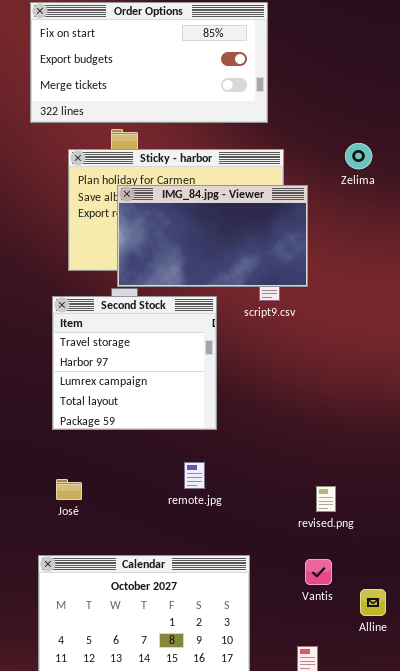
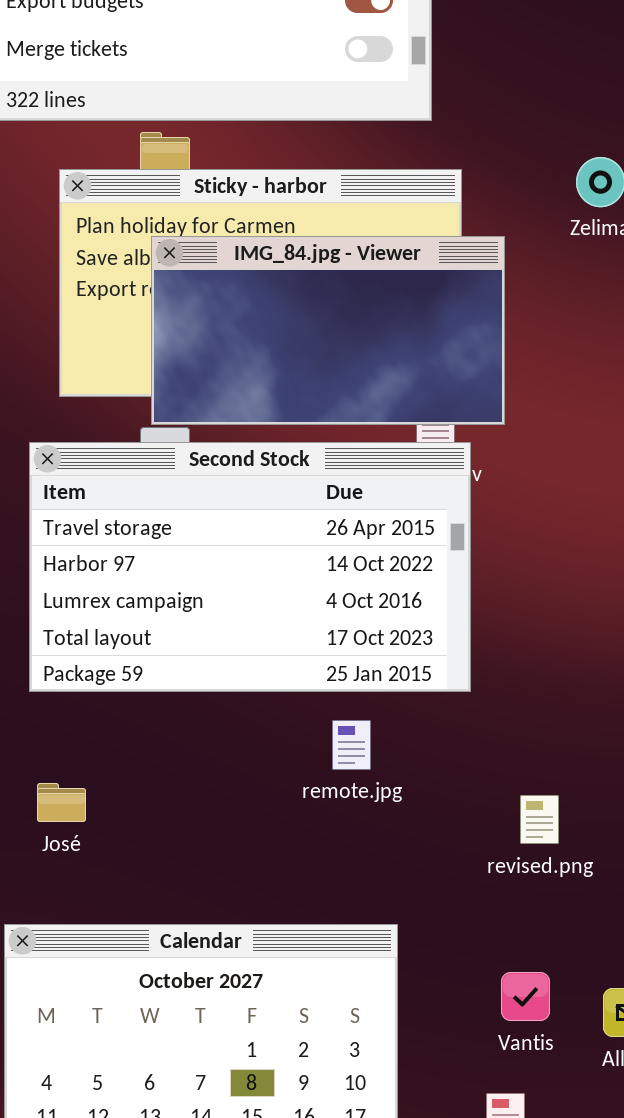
Second Stock: [52,296,217,430] -> [29,442,471,692], resized
remote.jpg: [184,462,205,489] -> [332,720,371,770], moved
Vantis: [305,559,332,585] -> [501,972,550,1021], moved

